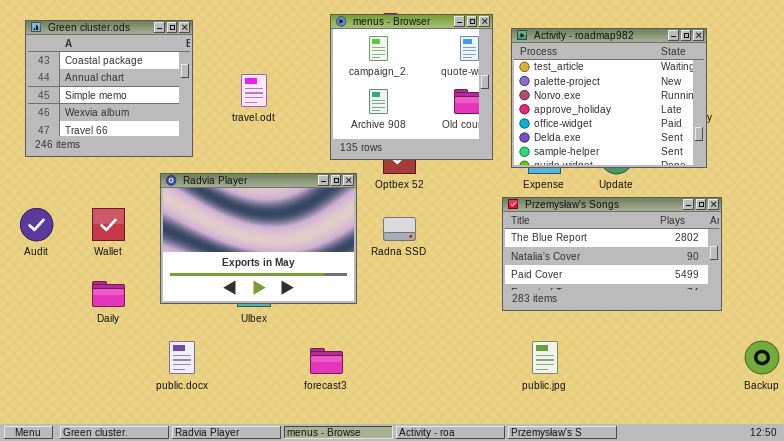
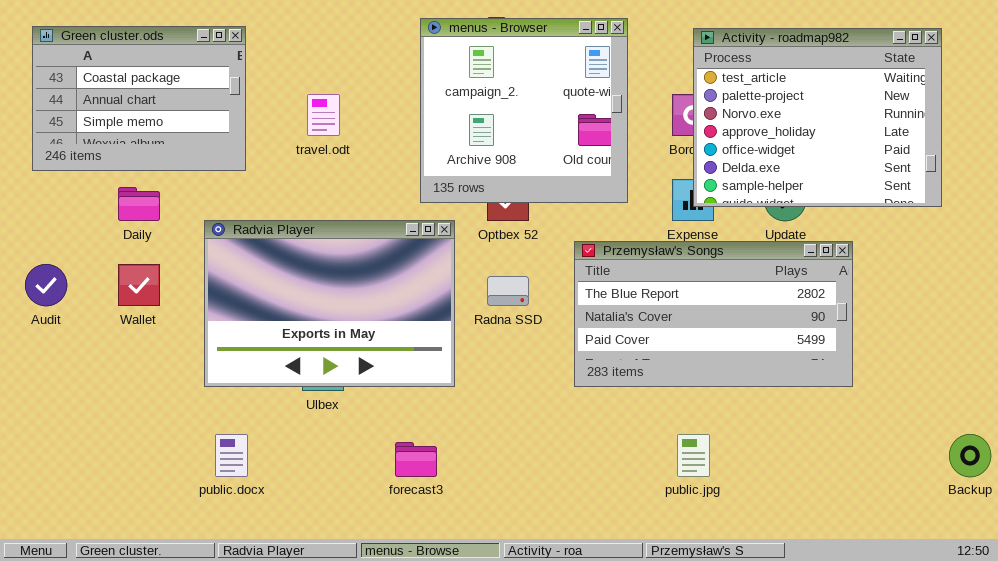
Green cluster.ods: [25,20,193,157] -> [32,26,246,171], resized
Activity - roadmap982: [511,28,707,168] -> [693,28,942,207], moved
Przemysław's Songs: [502,197,722,311] -> [574,241,853,387], moved
Daily: [92,281,125,307] -> [118,187,160,221], moved

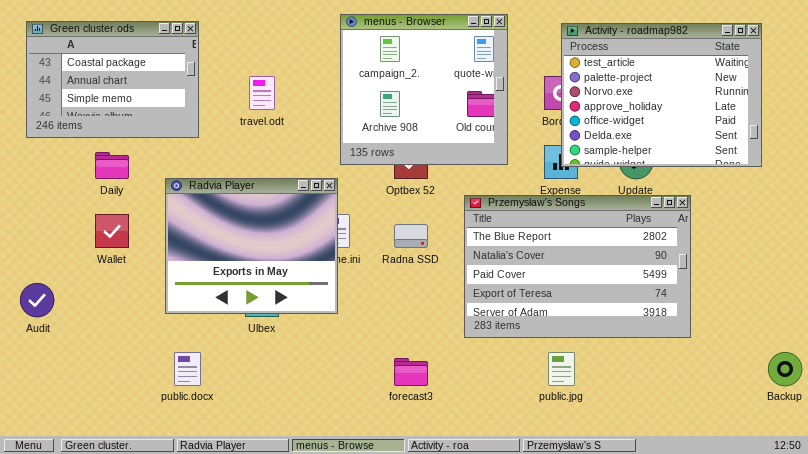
Radvia Player: [204,220,455,387] -> [165,178,338,314], resized
Przemysław's Songs: [574,241,853,387] -> [464,195,691,338], resized
Audit: [25,264,67,306] -> [20,283,54,317], moved
forecast3: [395,442,437,477] -> [394,358,428,386], moved

